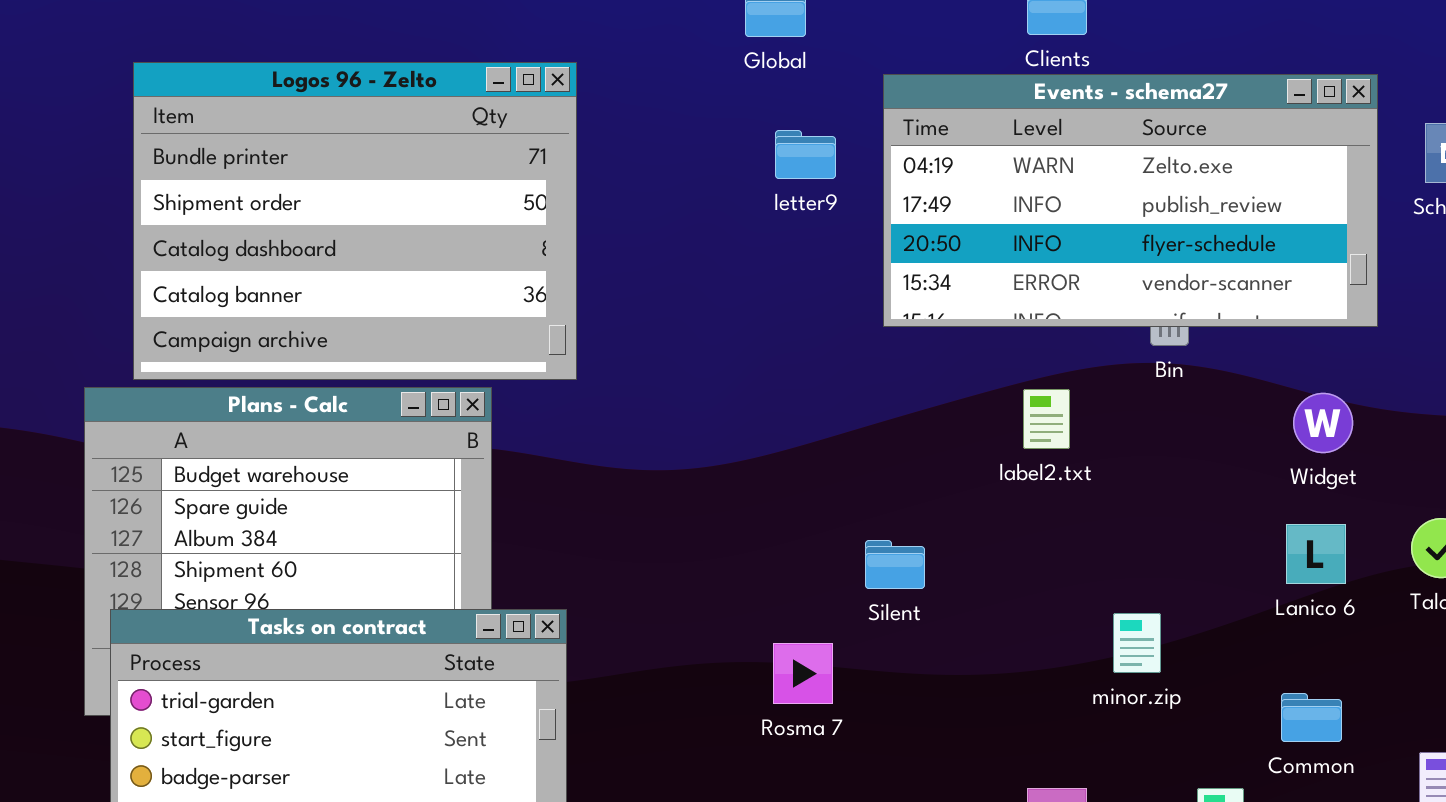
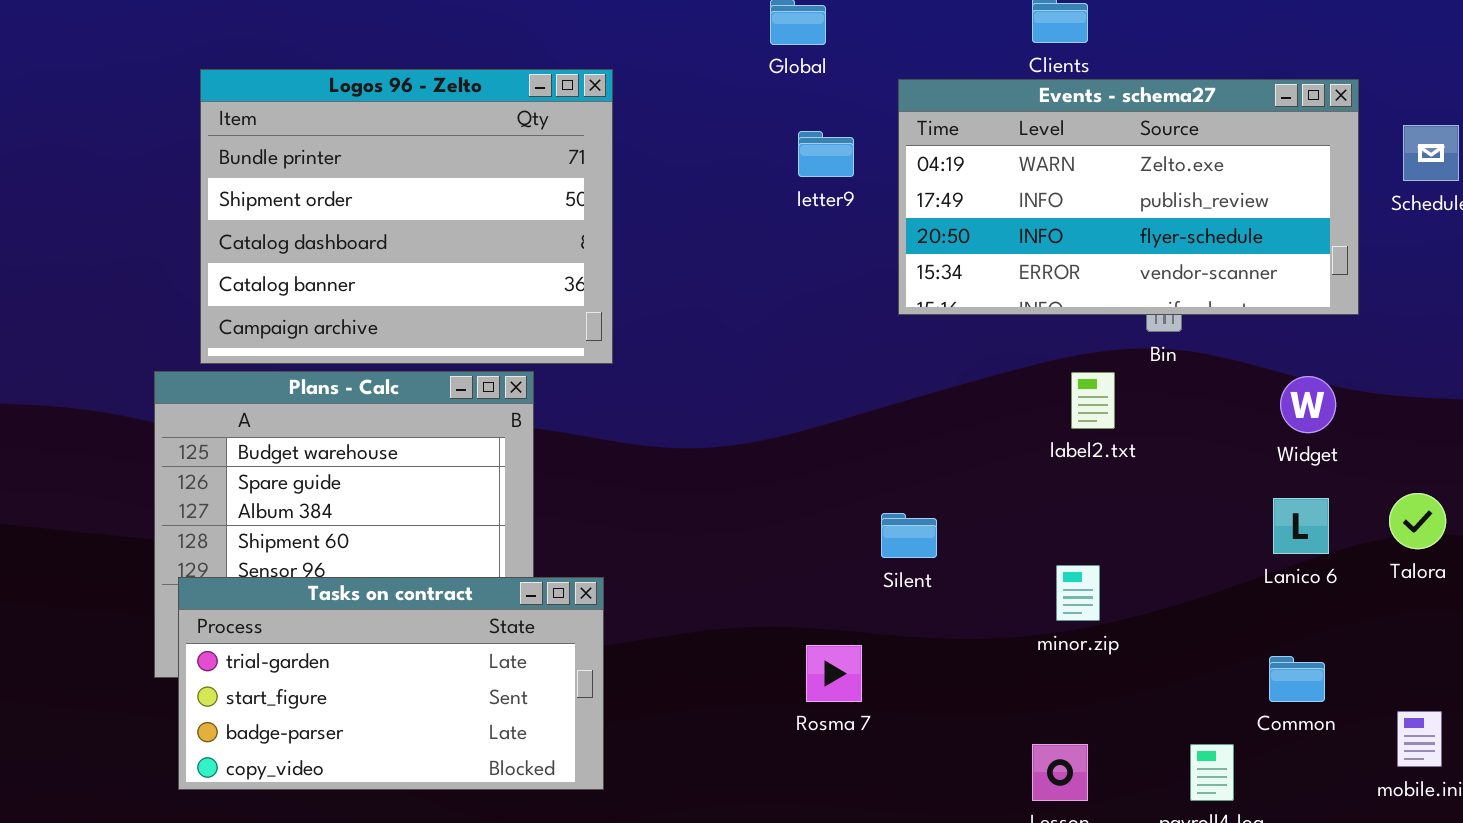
label2.txt: [1023,389,1070,449] -> [1071,372,1115,429], moved
minor.zip: [1113,613,1161,673] -> [1056,565,1100,621], moved
Rosma 7: [773,643,833,704] -> [806,645,862,702], moved

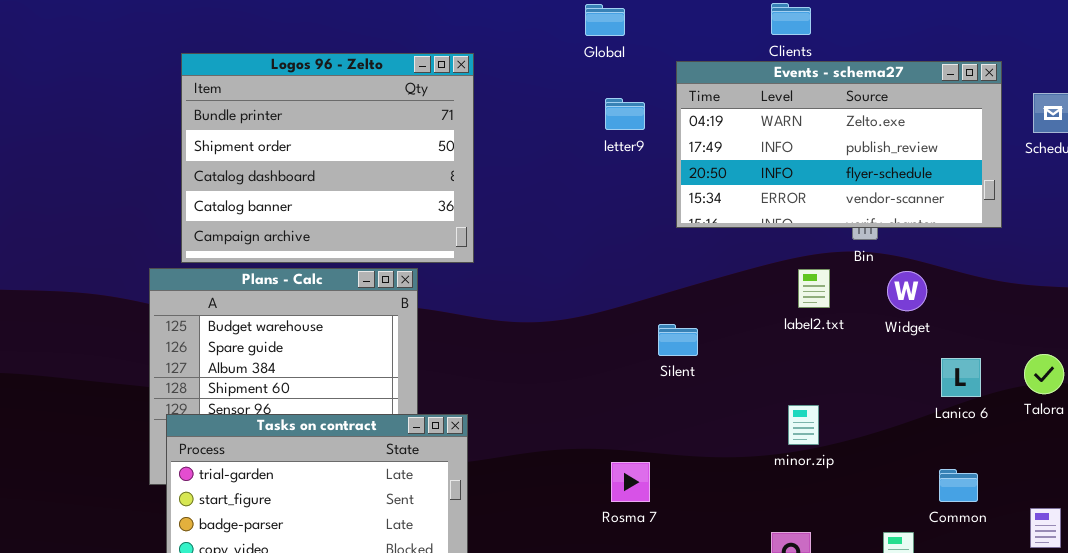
Widget: [1280,376,1336,433] -> [887,271,927,311], moved
Silent: [881,513,937,558] -> [658,324,698,356], moved

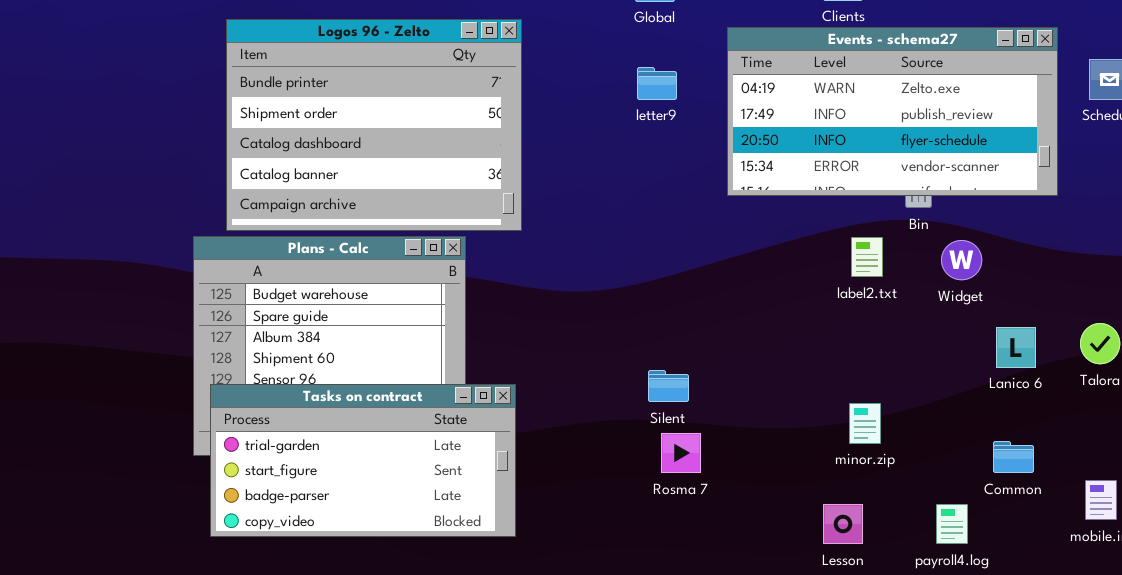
letter9: [605,98,645,130] -> [637,67,677,100], moved
Silent: [658,324,698,356] -> [648,370,689,402], moved
minor.zip: [788,405,819,445] -> [849,403,881,444], moved

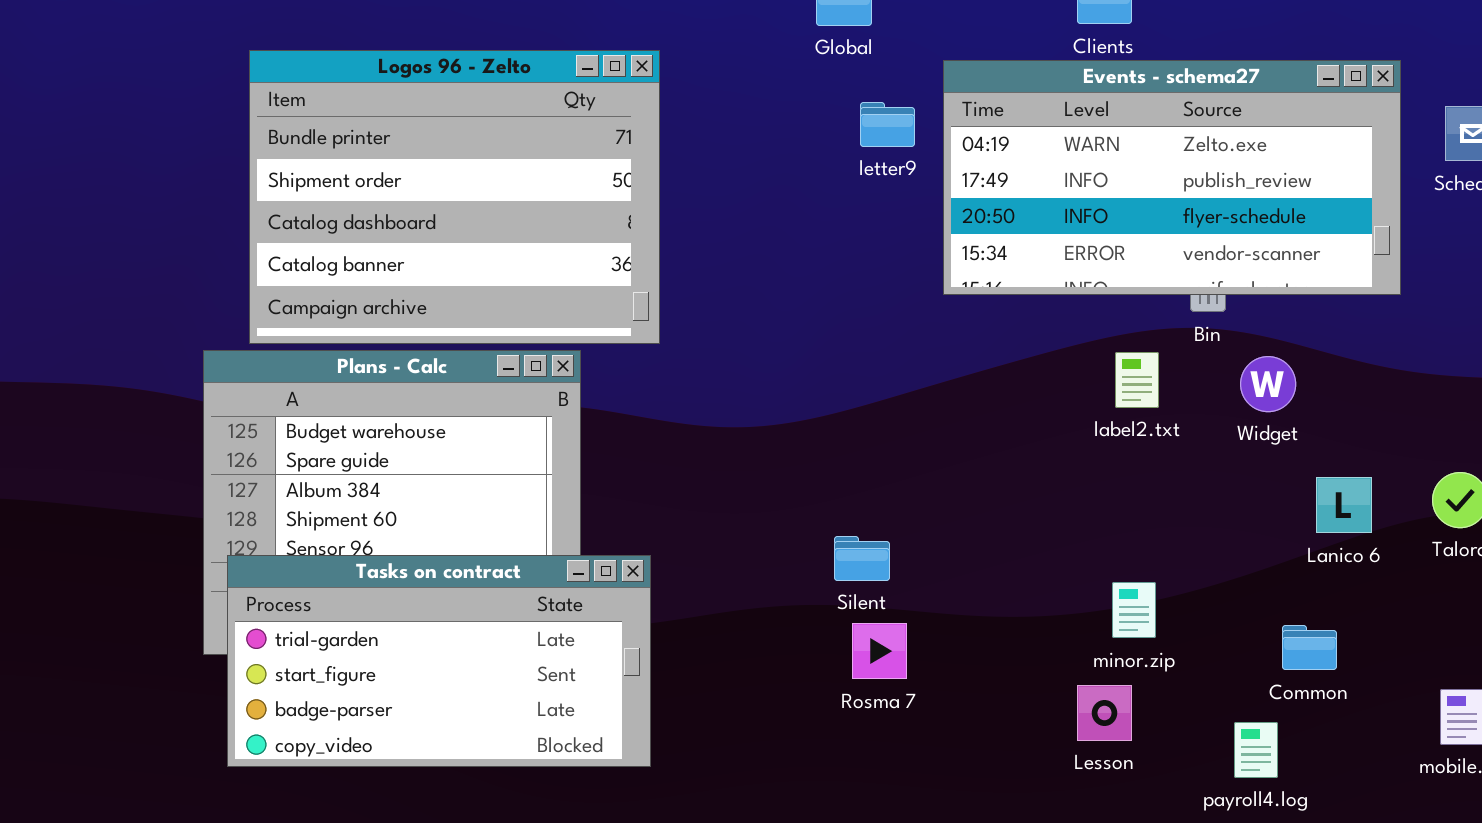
letter9: [637,67,677,100] -> [860,102,915,147], moved
Common: [993,441,1034,473] -> [1282,625,1337,670], moved
Lesson: [823,504,863,544] -> [1077,685,1132,741], moved

